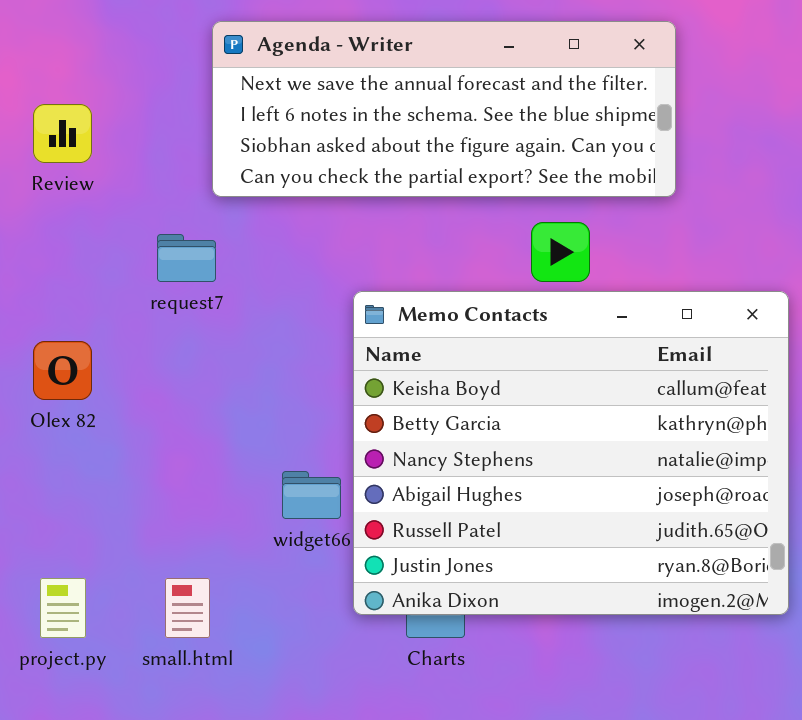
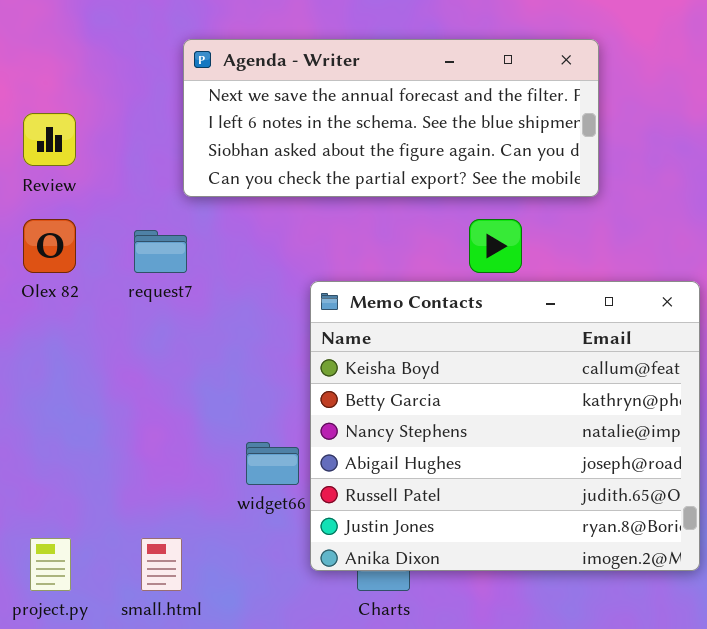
Olex 82: [33,341,92,400] -> [23,219,76,273], moved

